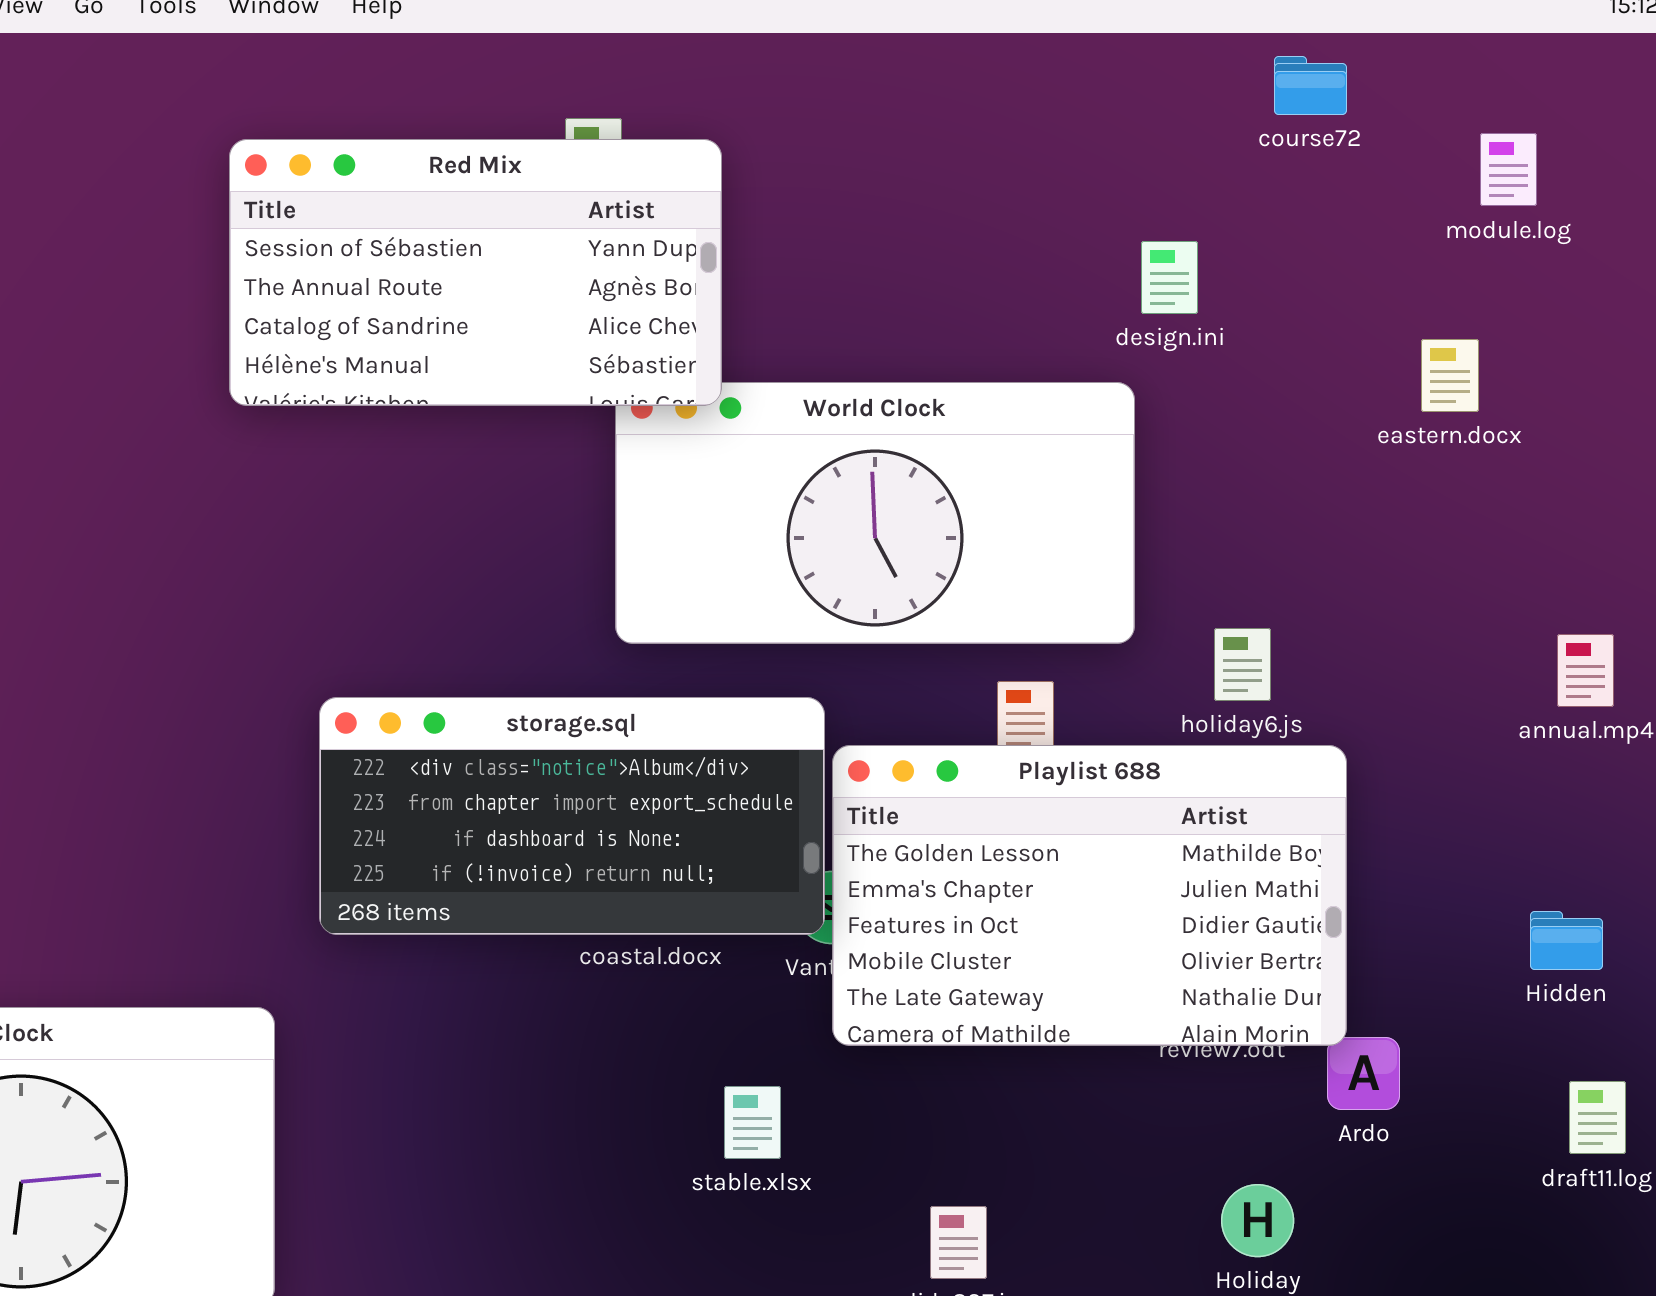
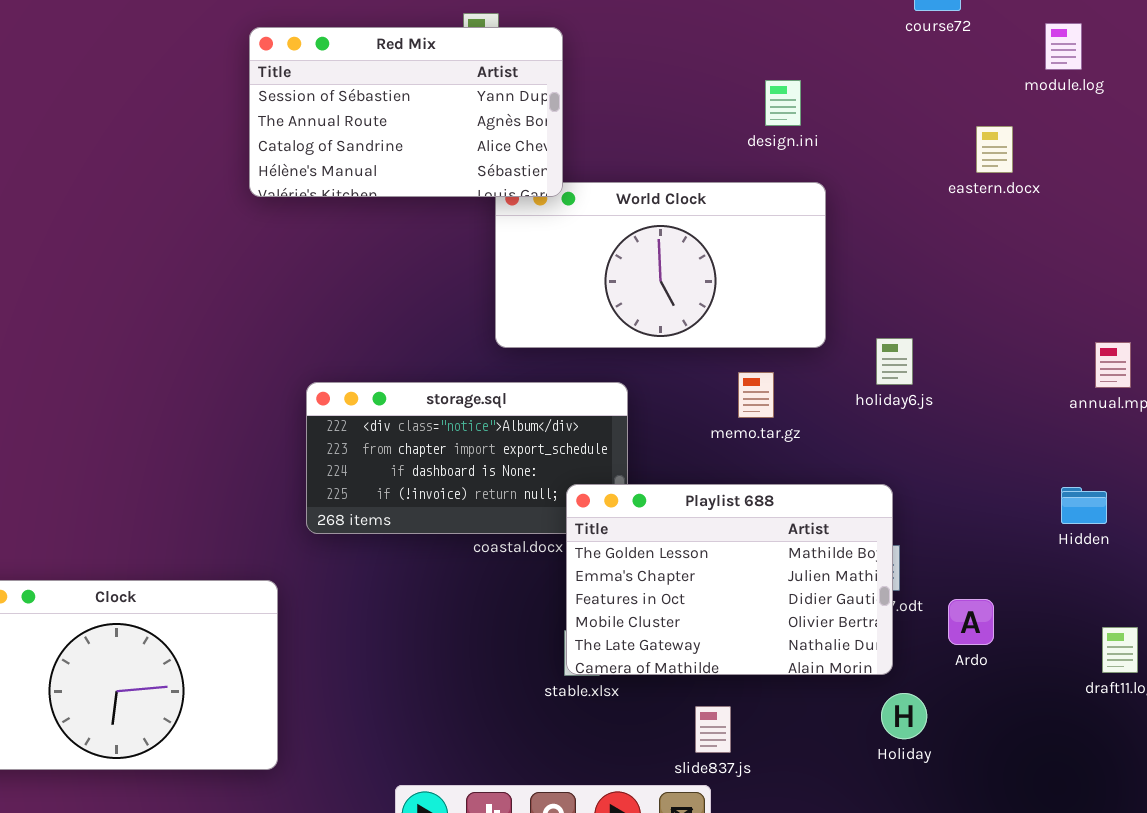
design.ini: [1141,241,1198,314] -> [765,80,801,126], moved
eastern.docx: [1421,339,1479,412] -> [976,126,1013,173], moved
Playlist 688: [832,745,1347,1046] -> [566,484,893,675], moved
Hidden: [1530,911,1603,970] -> [1061,487,1107,524], moved

